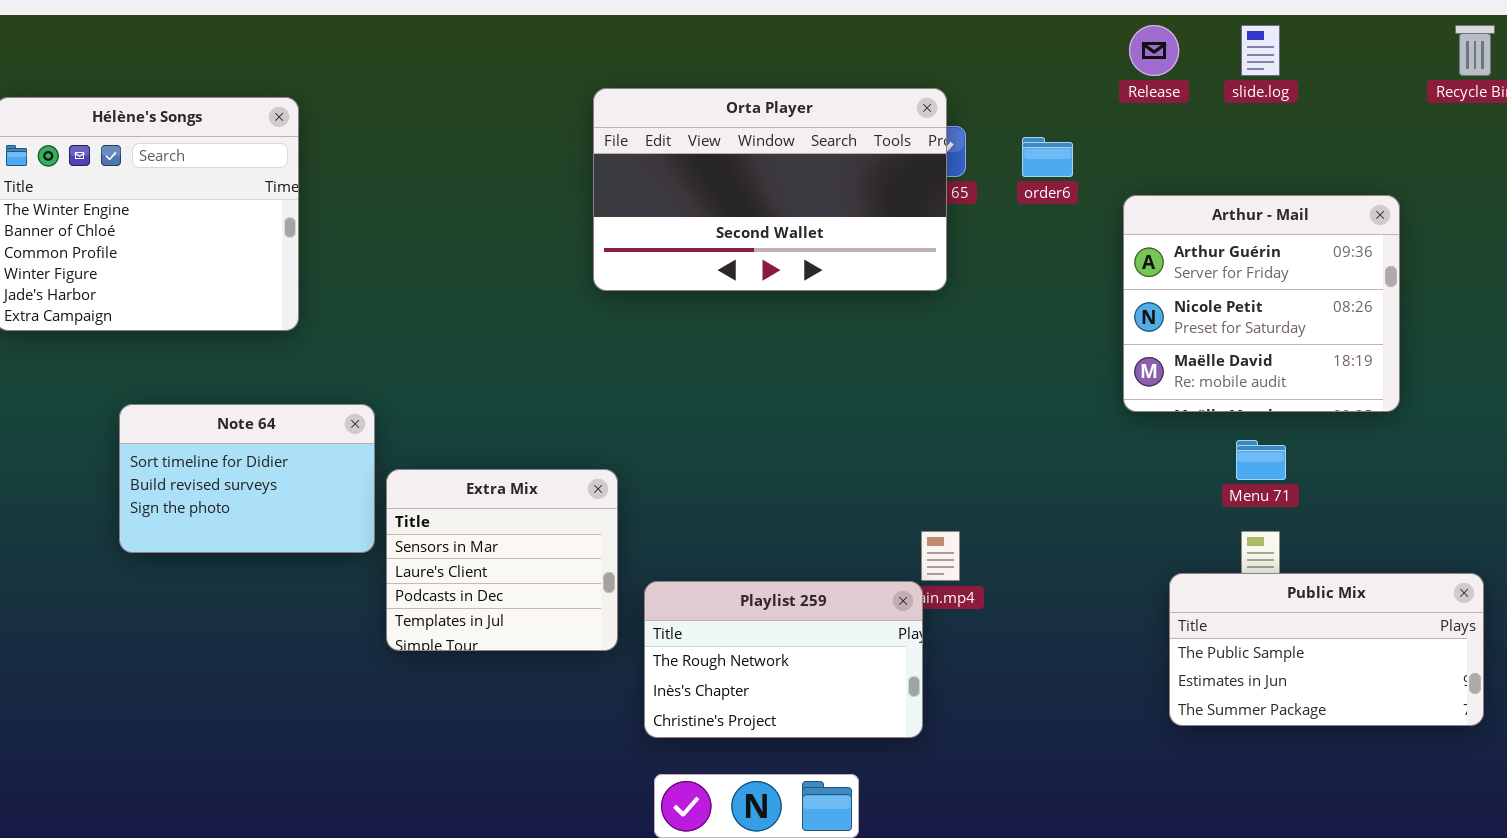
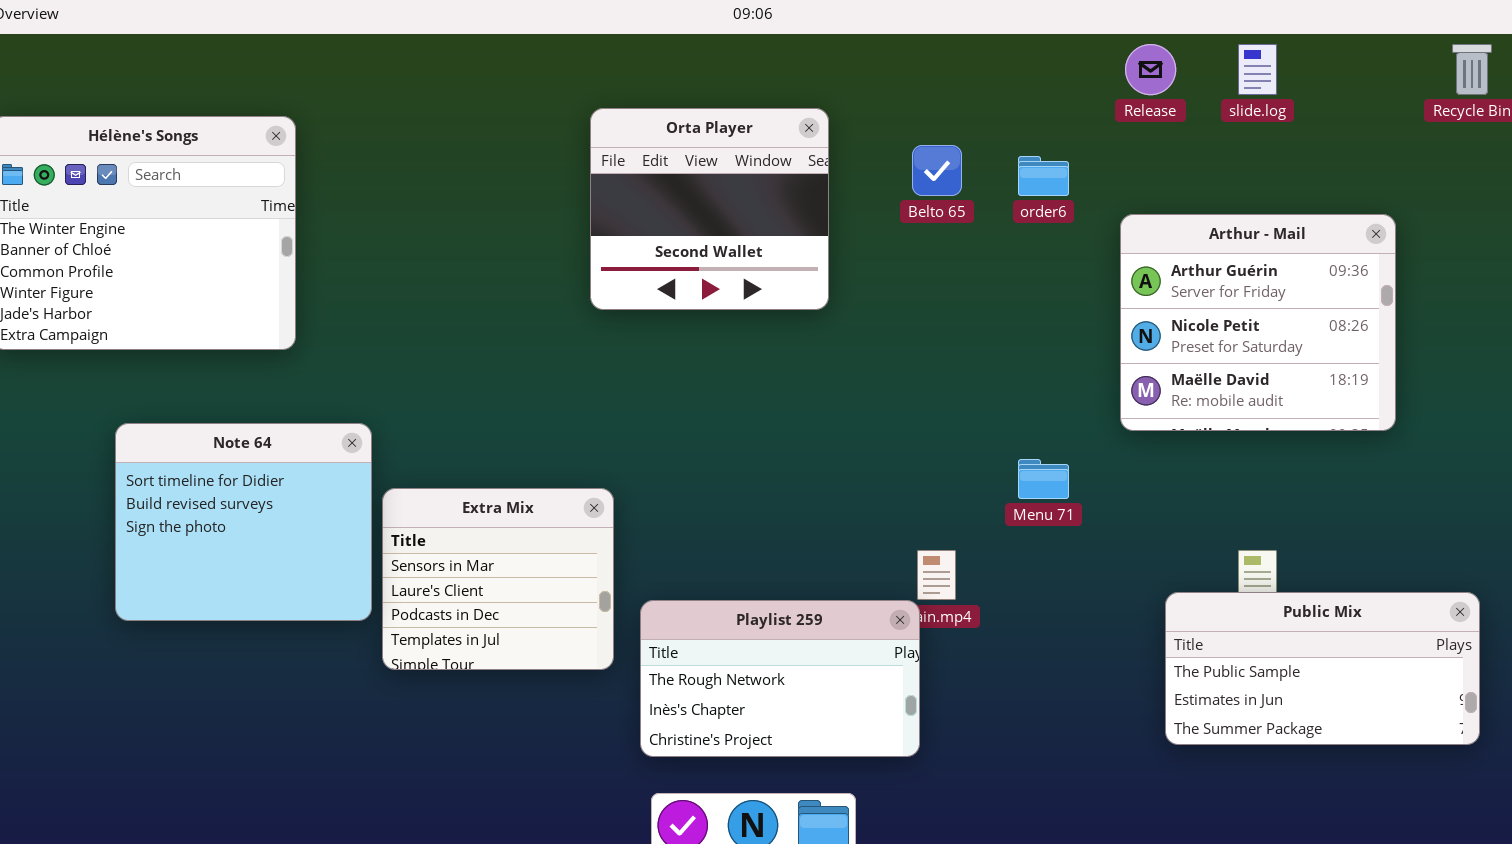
Orta Player: [593,88,947,291] -> [590,108,829,310], resized
Note 64: [119,404,375,553] -> [115,423,372,621], resized
Menu 71: [1236,440,1286,480] -> [1018,459,1069,499], moved

